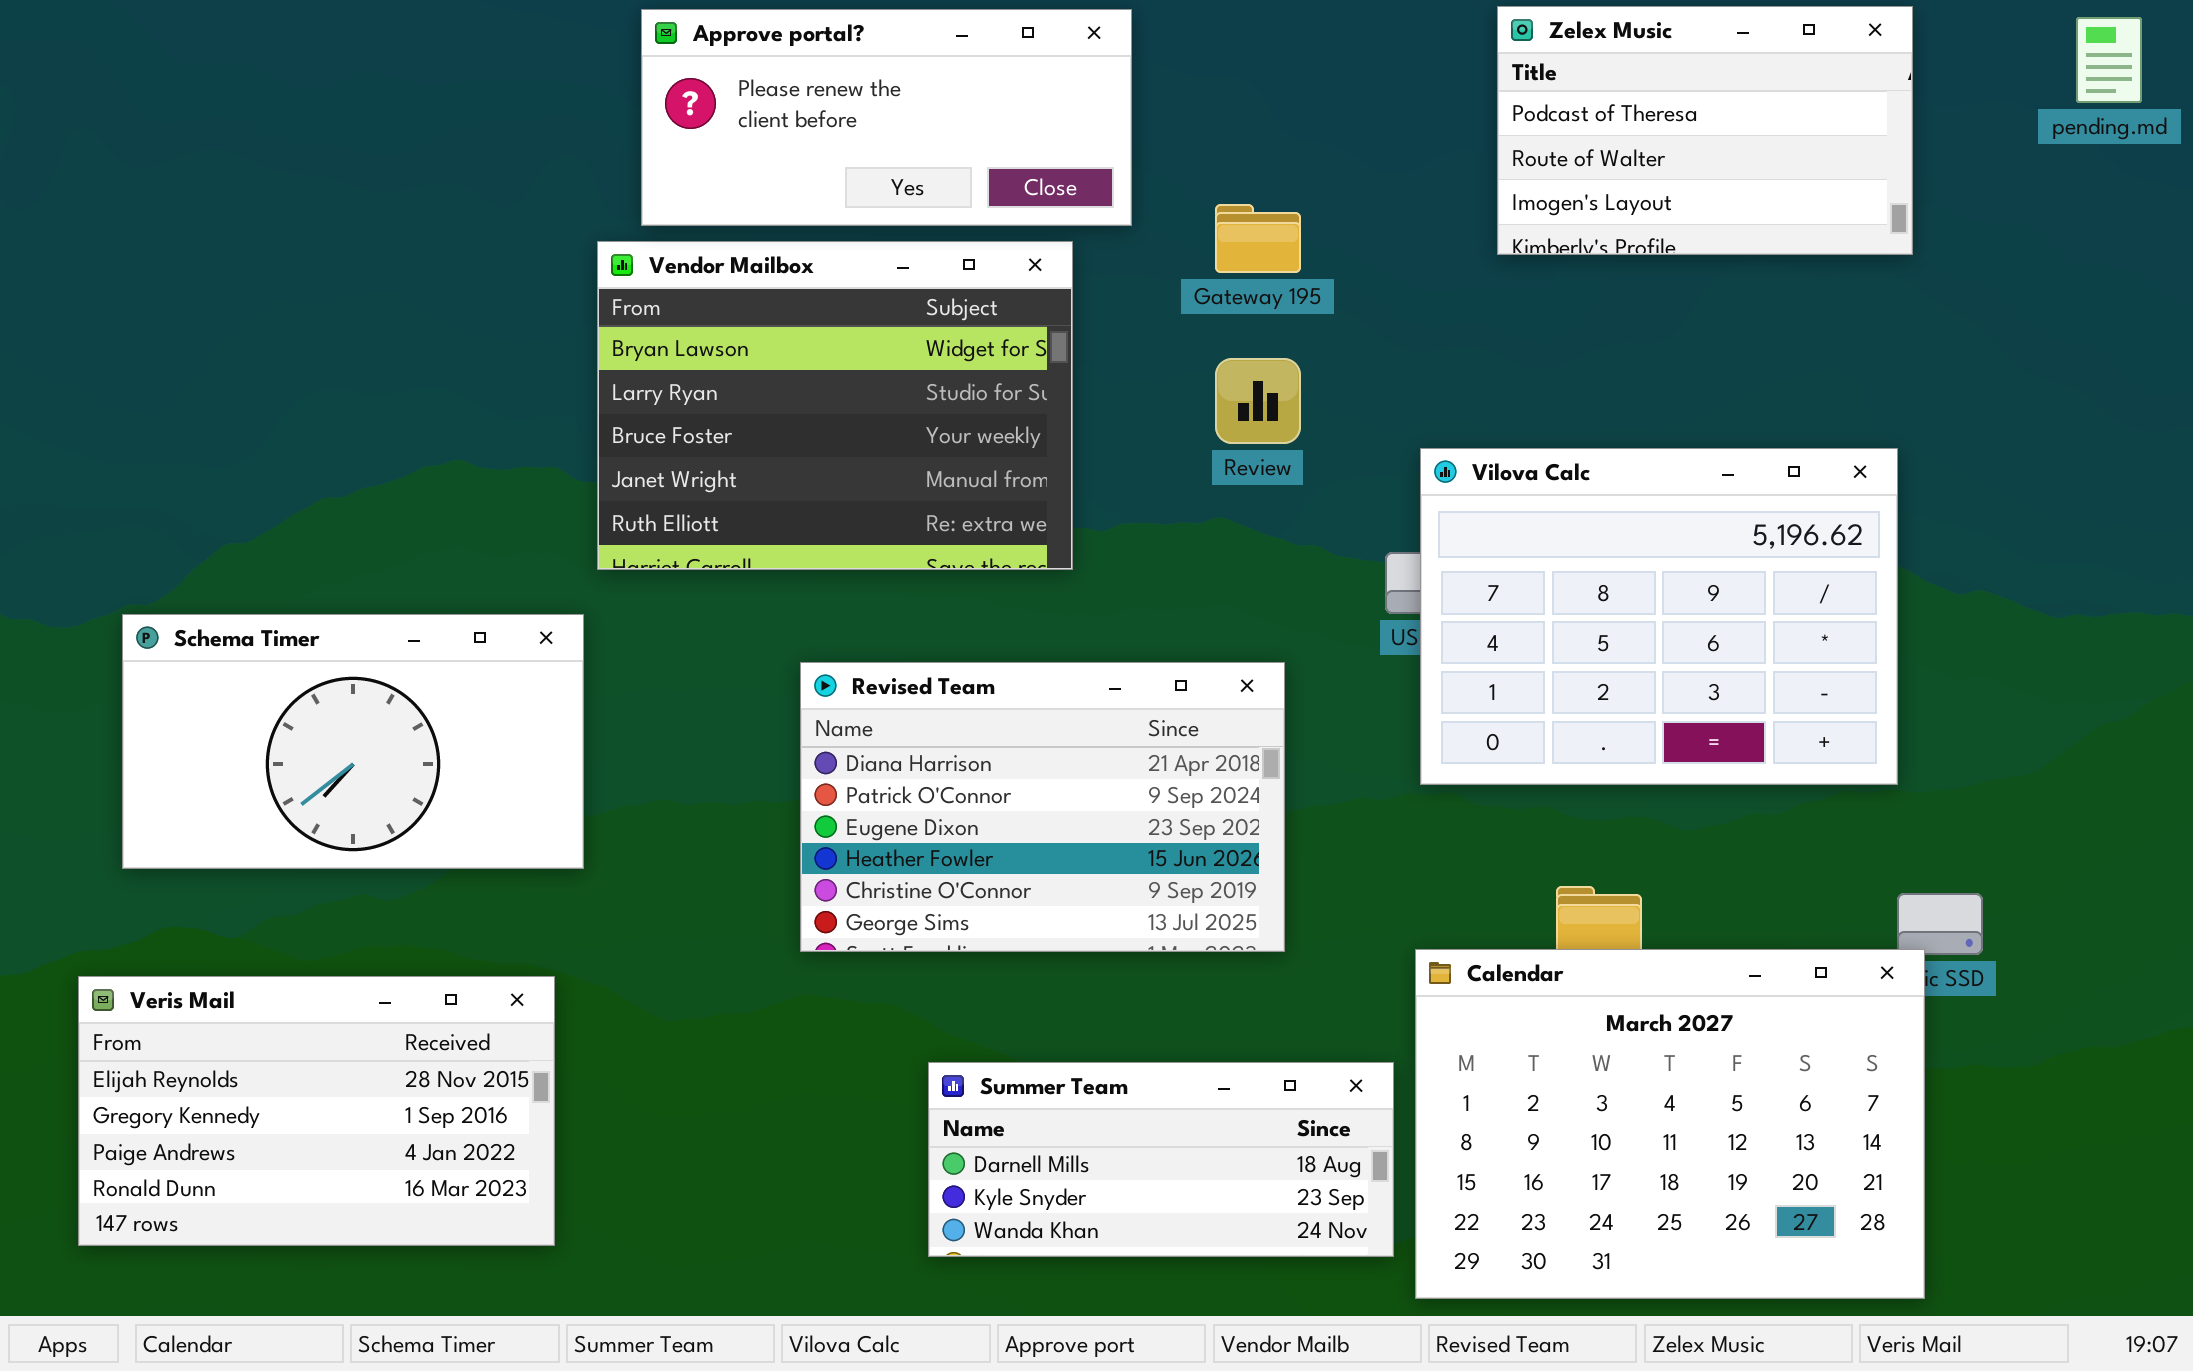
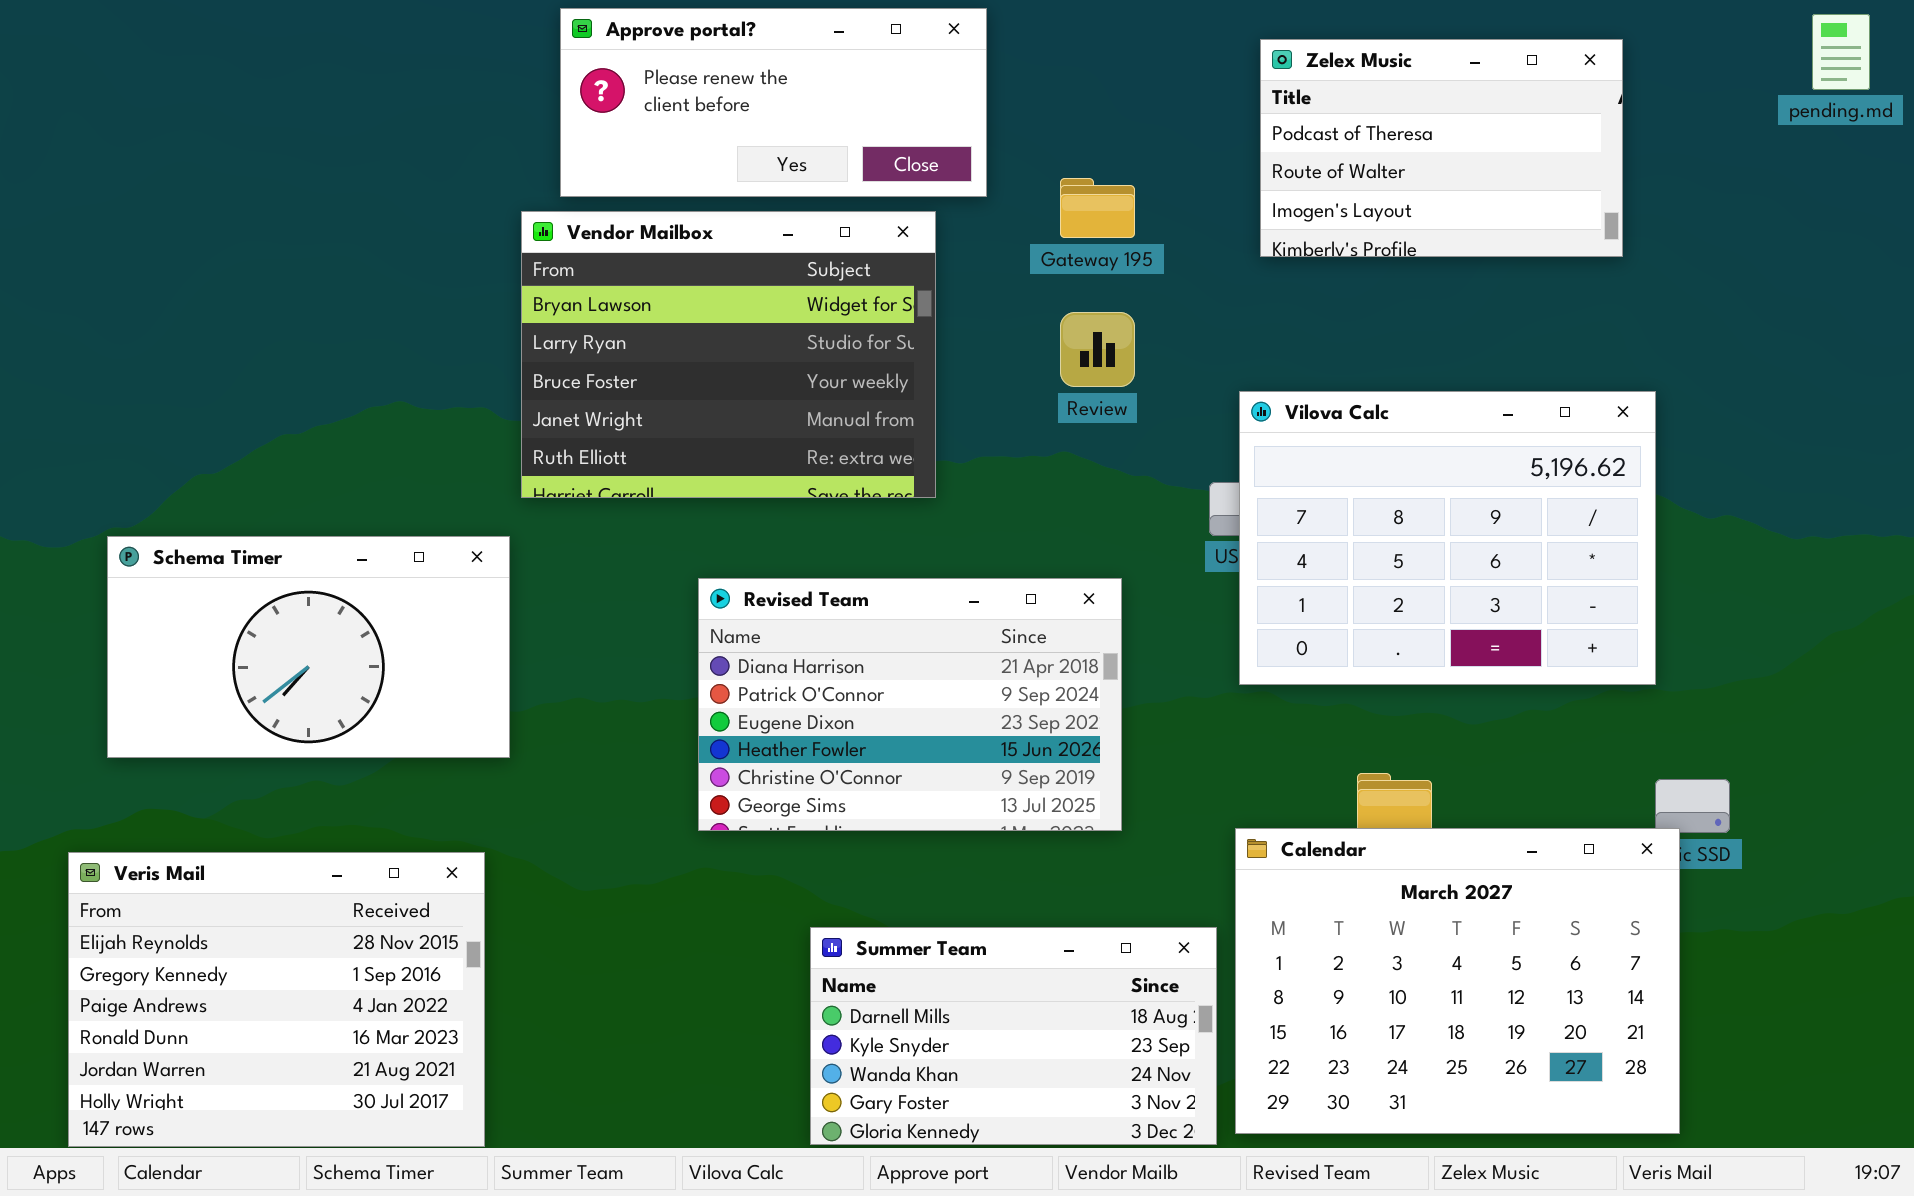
Zelex Music: [1497,6,1913,255] -> [1260,39,1623,257], moved
Veris Mail: [78,976,555,1246] -> [68,852,485,1147], resized
Summer Team: [928,1062,1394,1257] -> [810,927,1217,1145], resized

